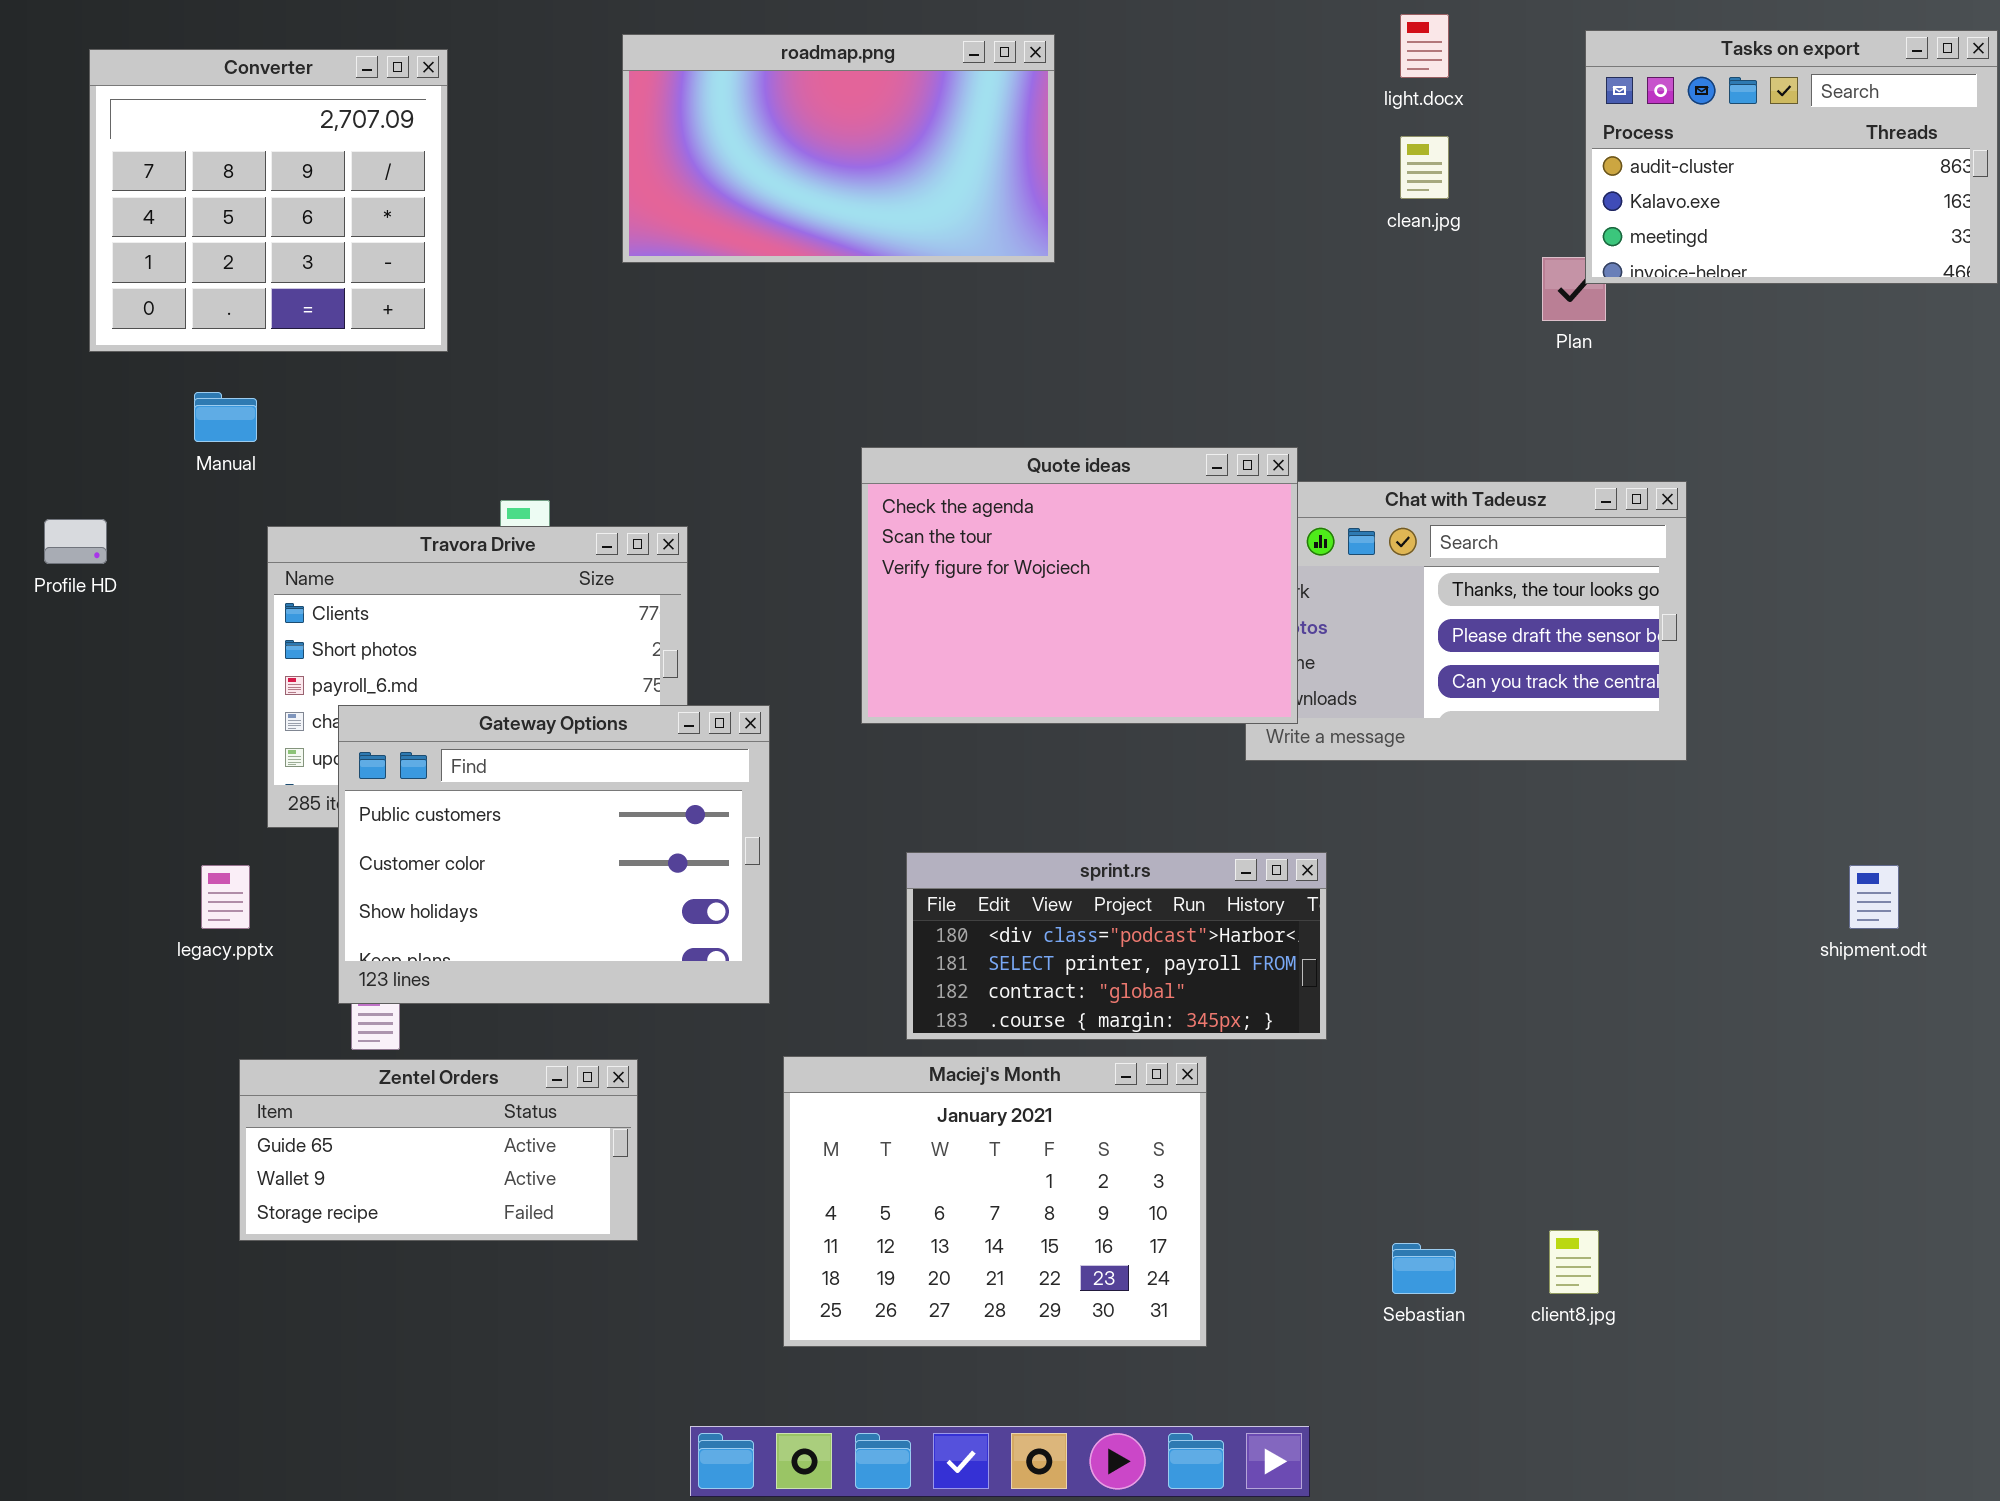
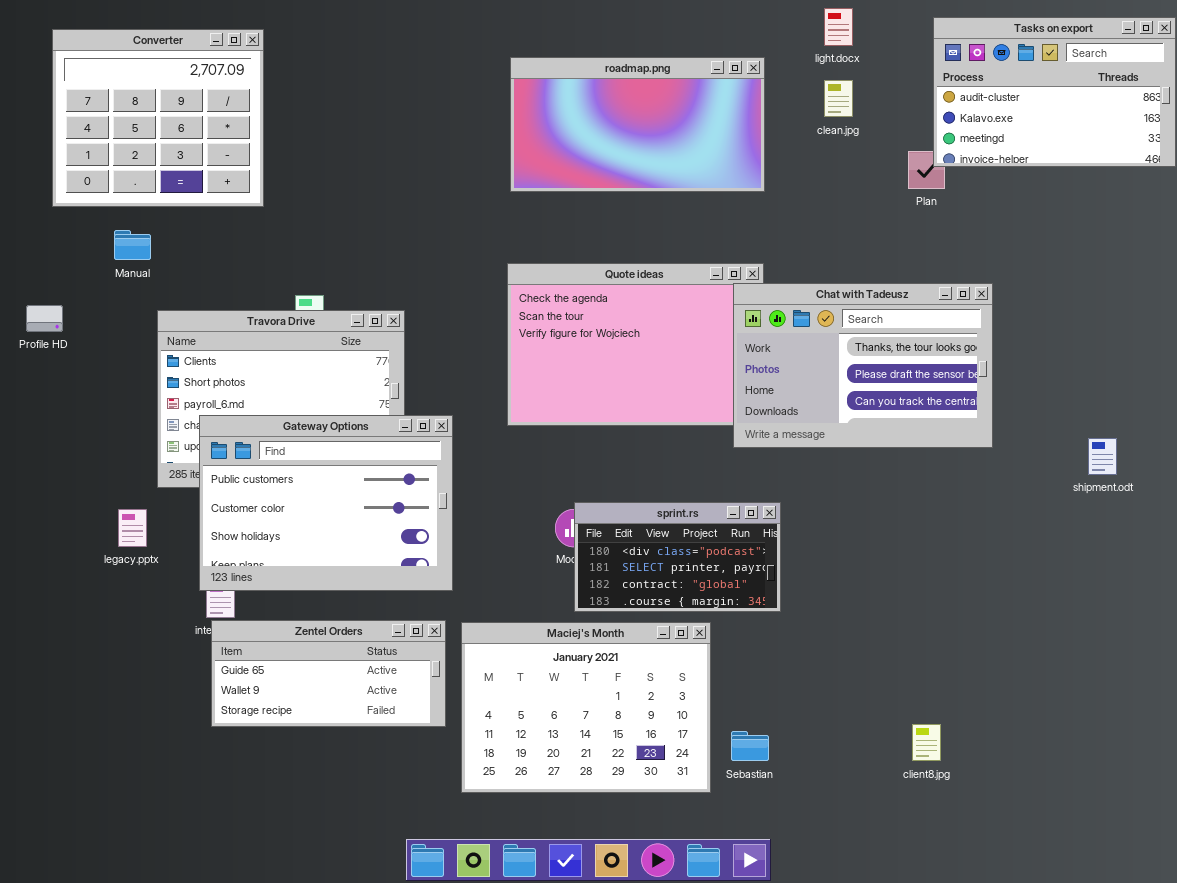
roadmap.png: [622,34,1055,263] -> [510,57,765,192], moved
Chat with Tadeusz: [1245,481,1687,761] -> [733,283,993,448], raised
sprint.rs: [906,852,1327,1040] -> [574,502,781,612], resized
shipment.odt: [1849,865,1899,929] -> [1088,438,1117,475], moved
Zentel Orders: [239,1059,638,1241] -> [211,620,446,727], moved
Sebastian: [1392,1243,1456,1294] -> [731,731,769,761], moved

